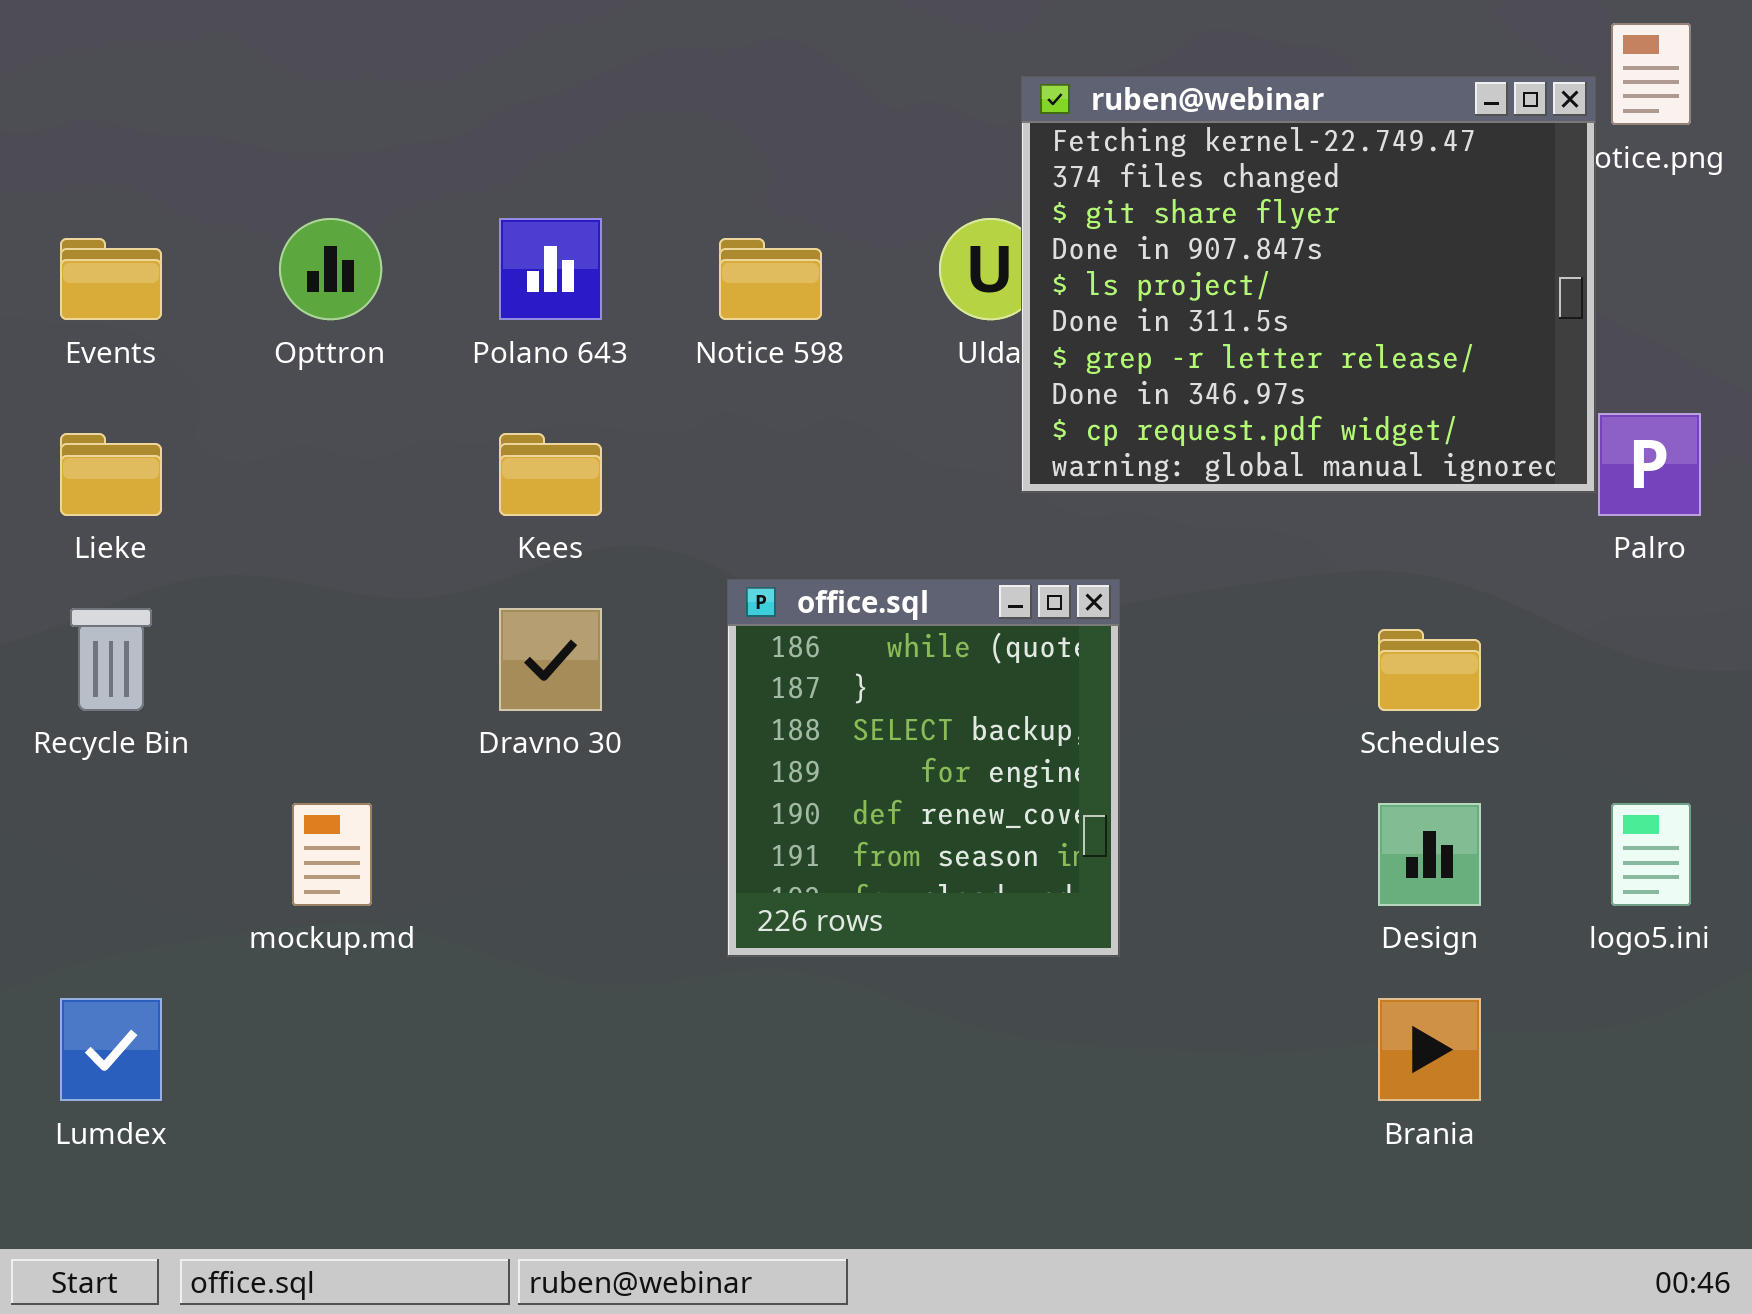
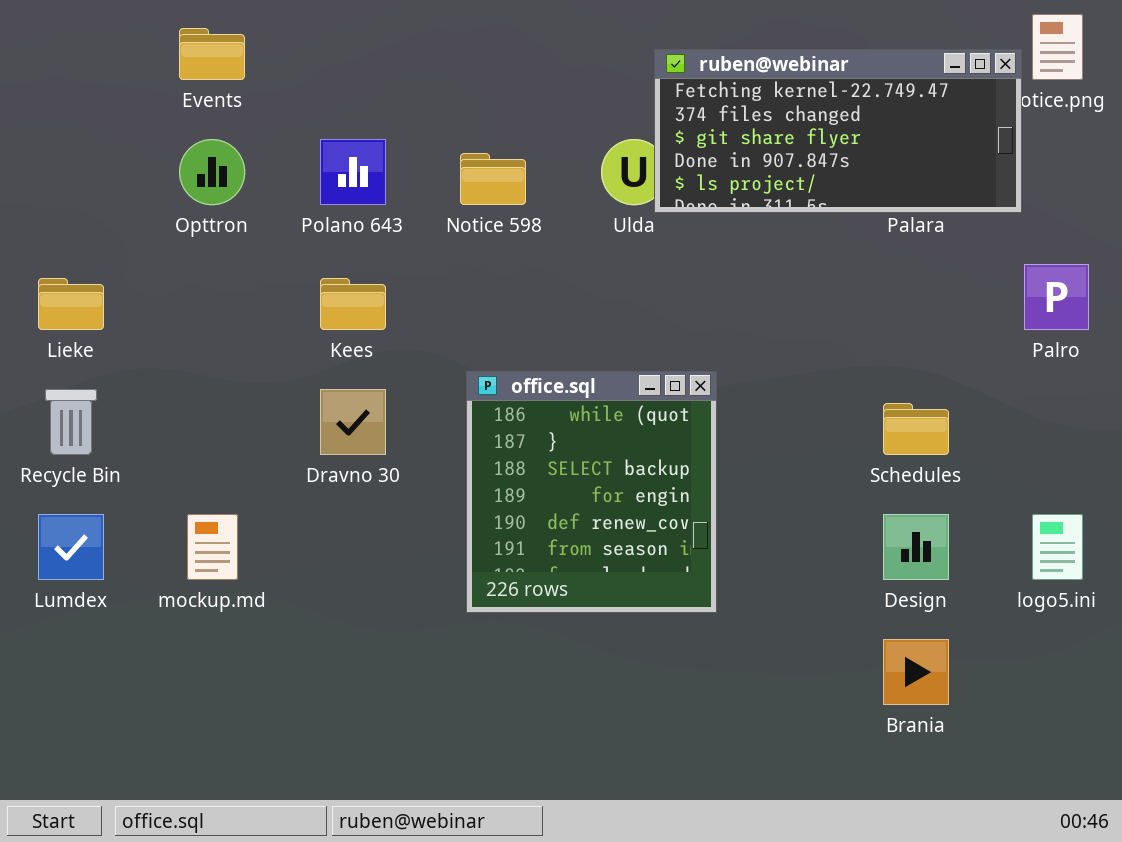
ruben@webinar: [1021,76,1596,493] -> [654,49,1022,213], resized
Events: [60,238,162,320] -> [179,28,245,80], moved
Lumdex: [60,998,162,1101] -> [38,514,104,580], moved

